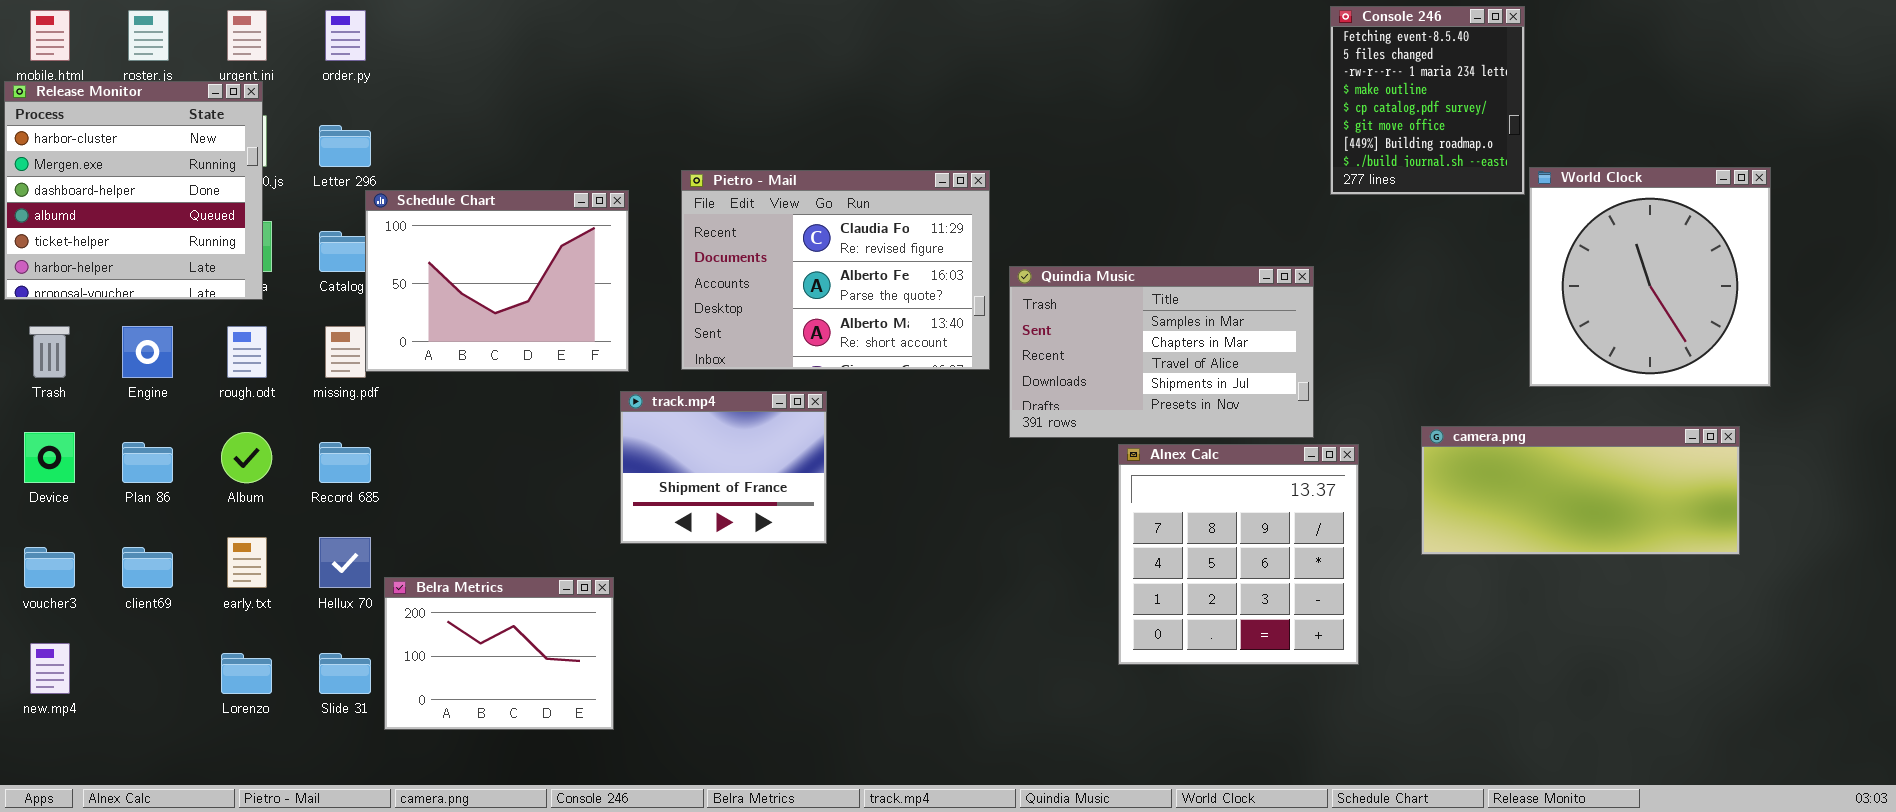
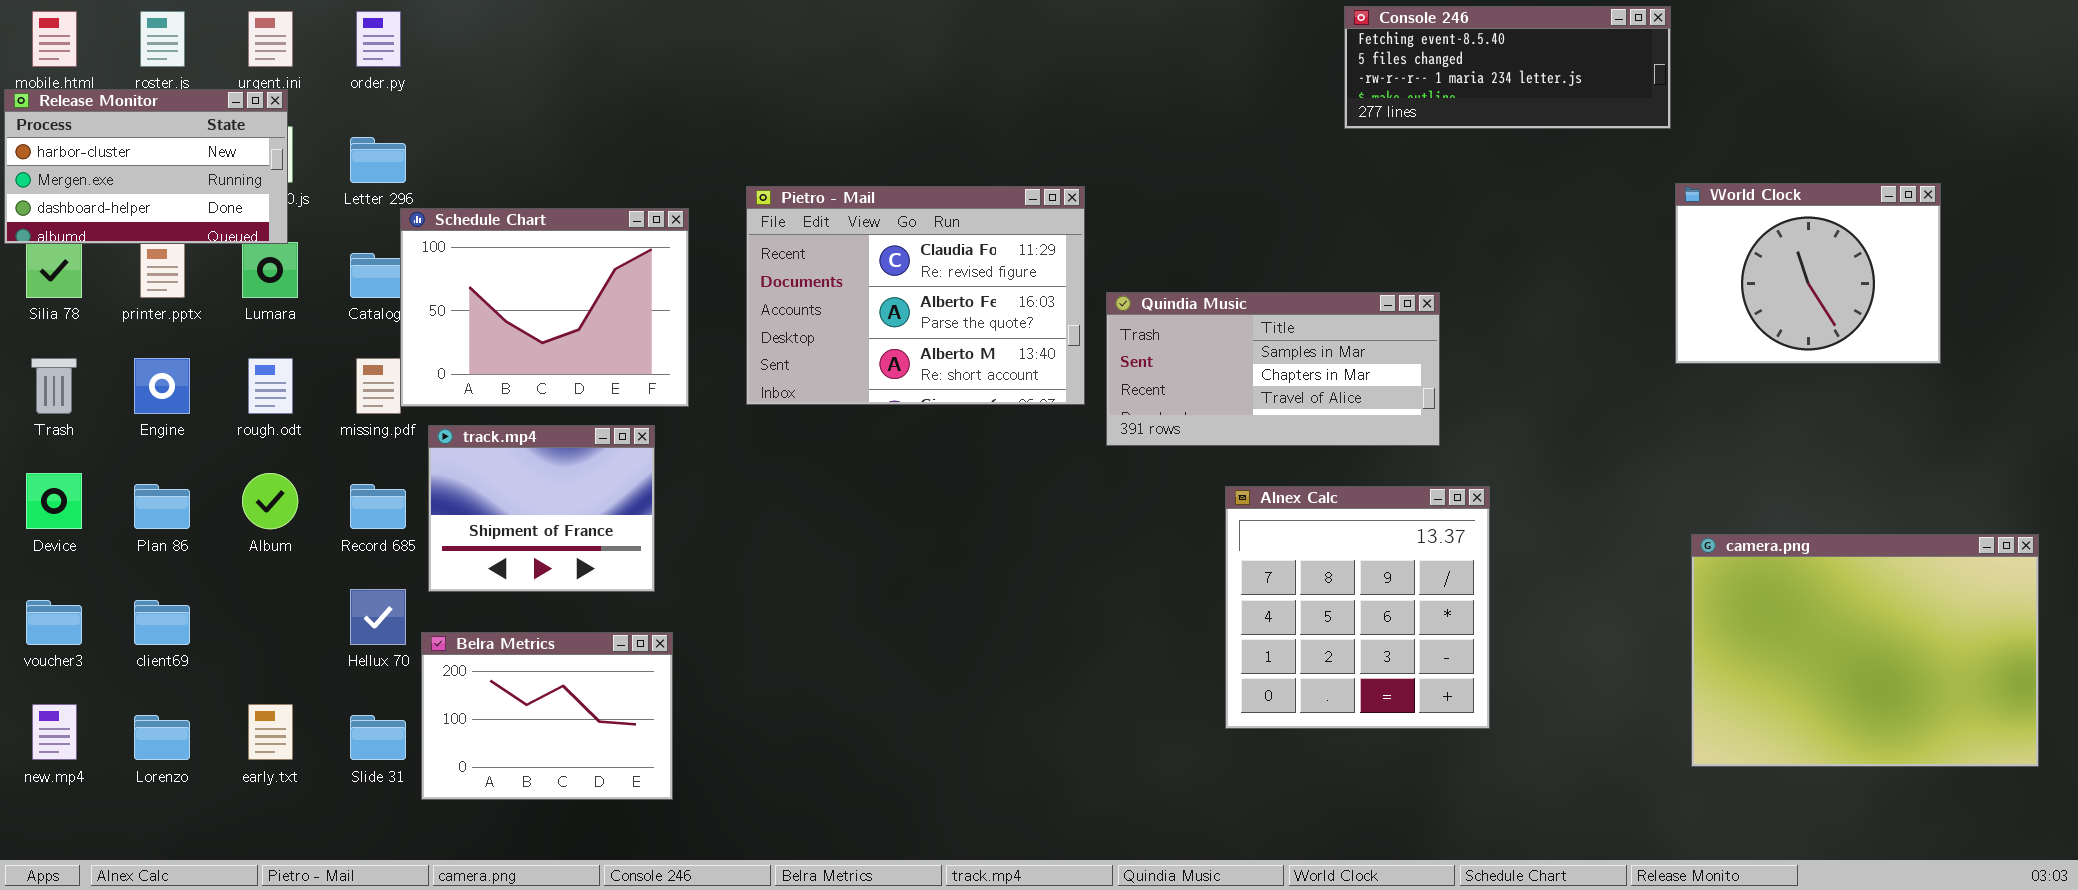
Console 246: [1330,6,1525,195] -> [1344,6,1671,129], resized
Release Monitor: [4,81,263,300] -> [4,89,288,244], resized
World Clock: [1529,167,1771,387] -> [1675,183,1941,364], resized
Quindia Music: [1009,266,1314,438] -> [1106,292,1440,446], resized
track.mp4: [620,391,827,544] -> [428,425,655,592], moved
camera.png: [1421,426,1740,555] -> [1691,534,2039,767], moved, resized
early.txt: [227,537,267,588] -> [248,704,293,760], moved
Lorenzo: [221,653,272,694] -> [134,715,190,760], moved

